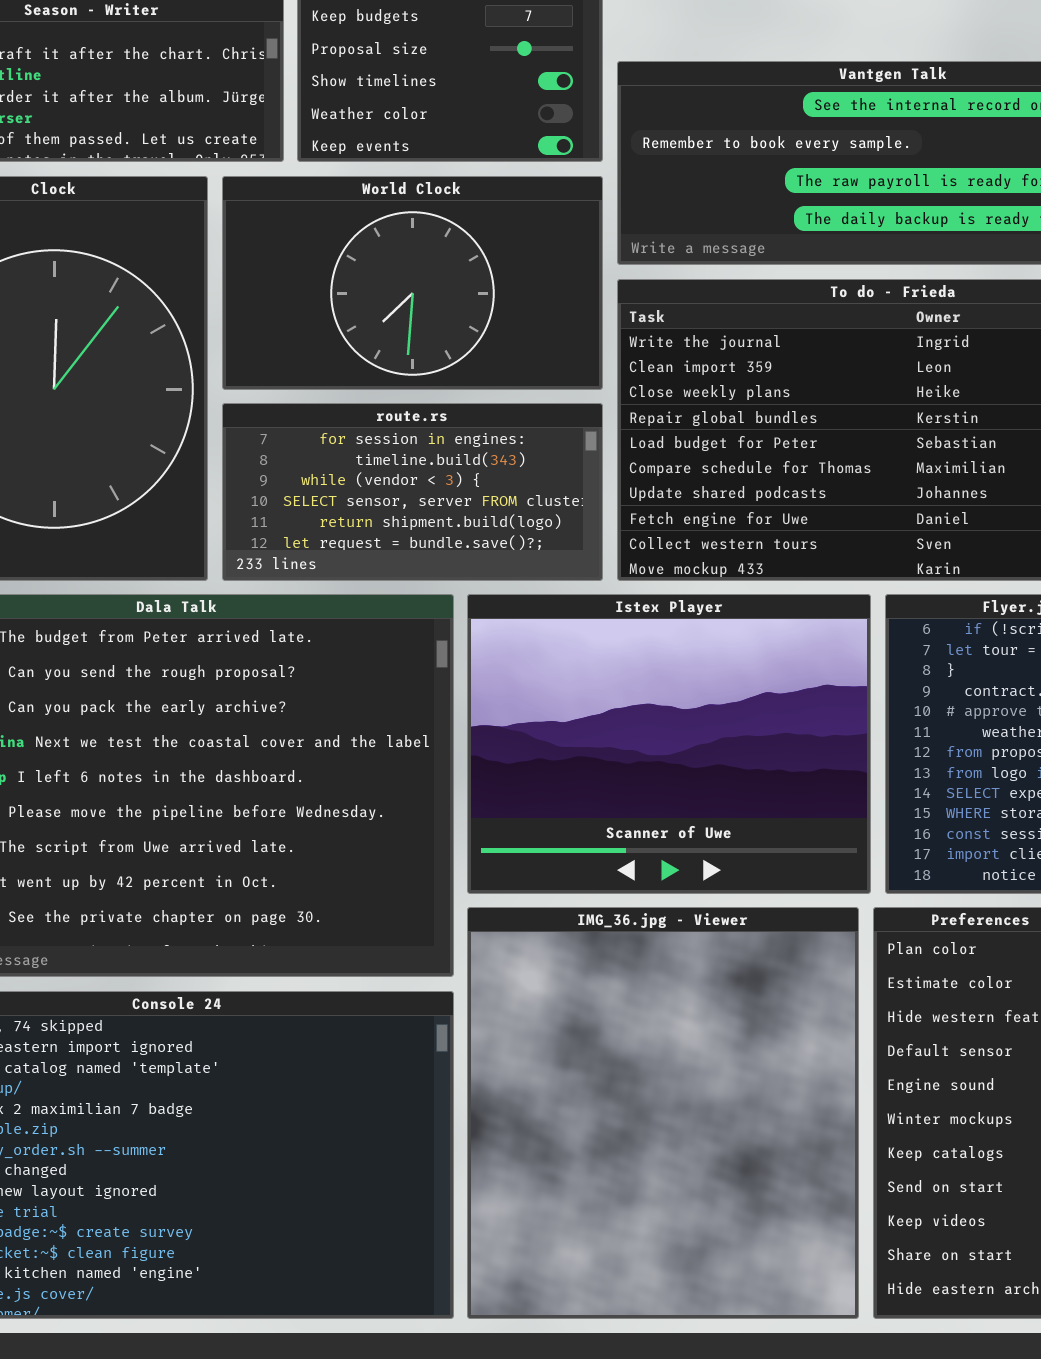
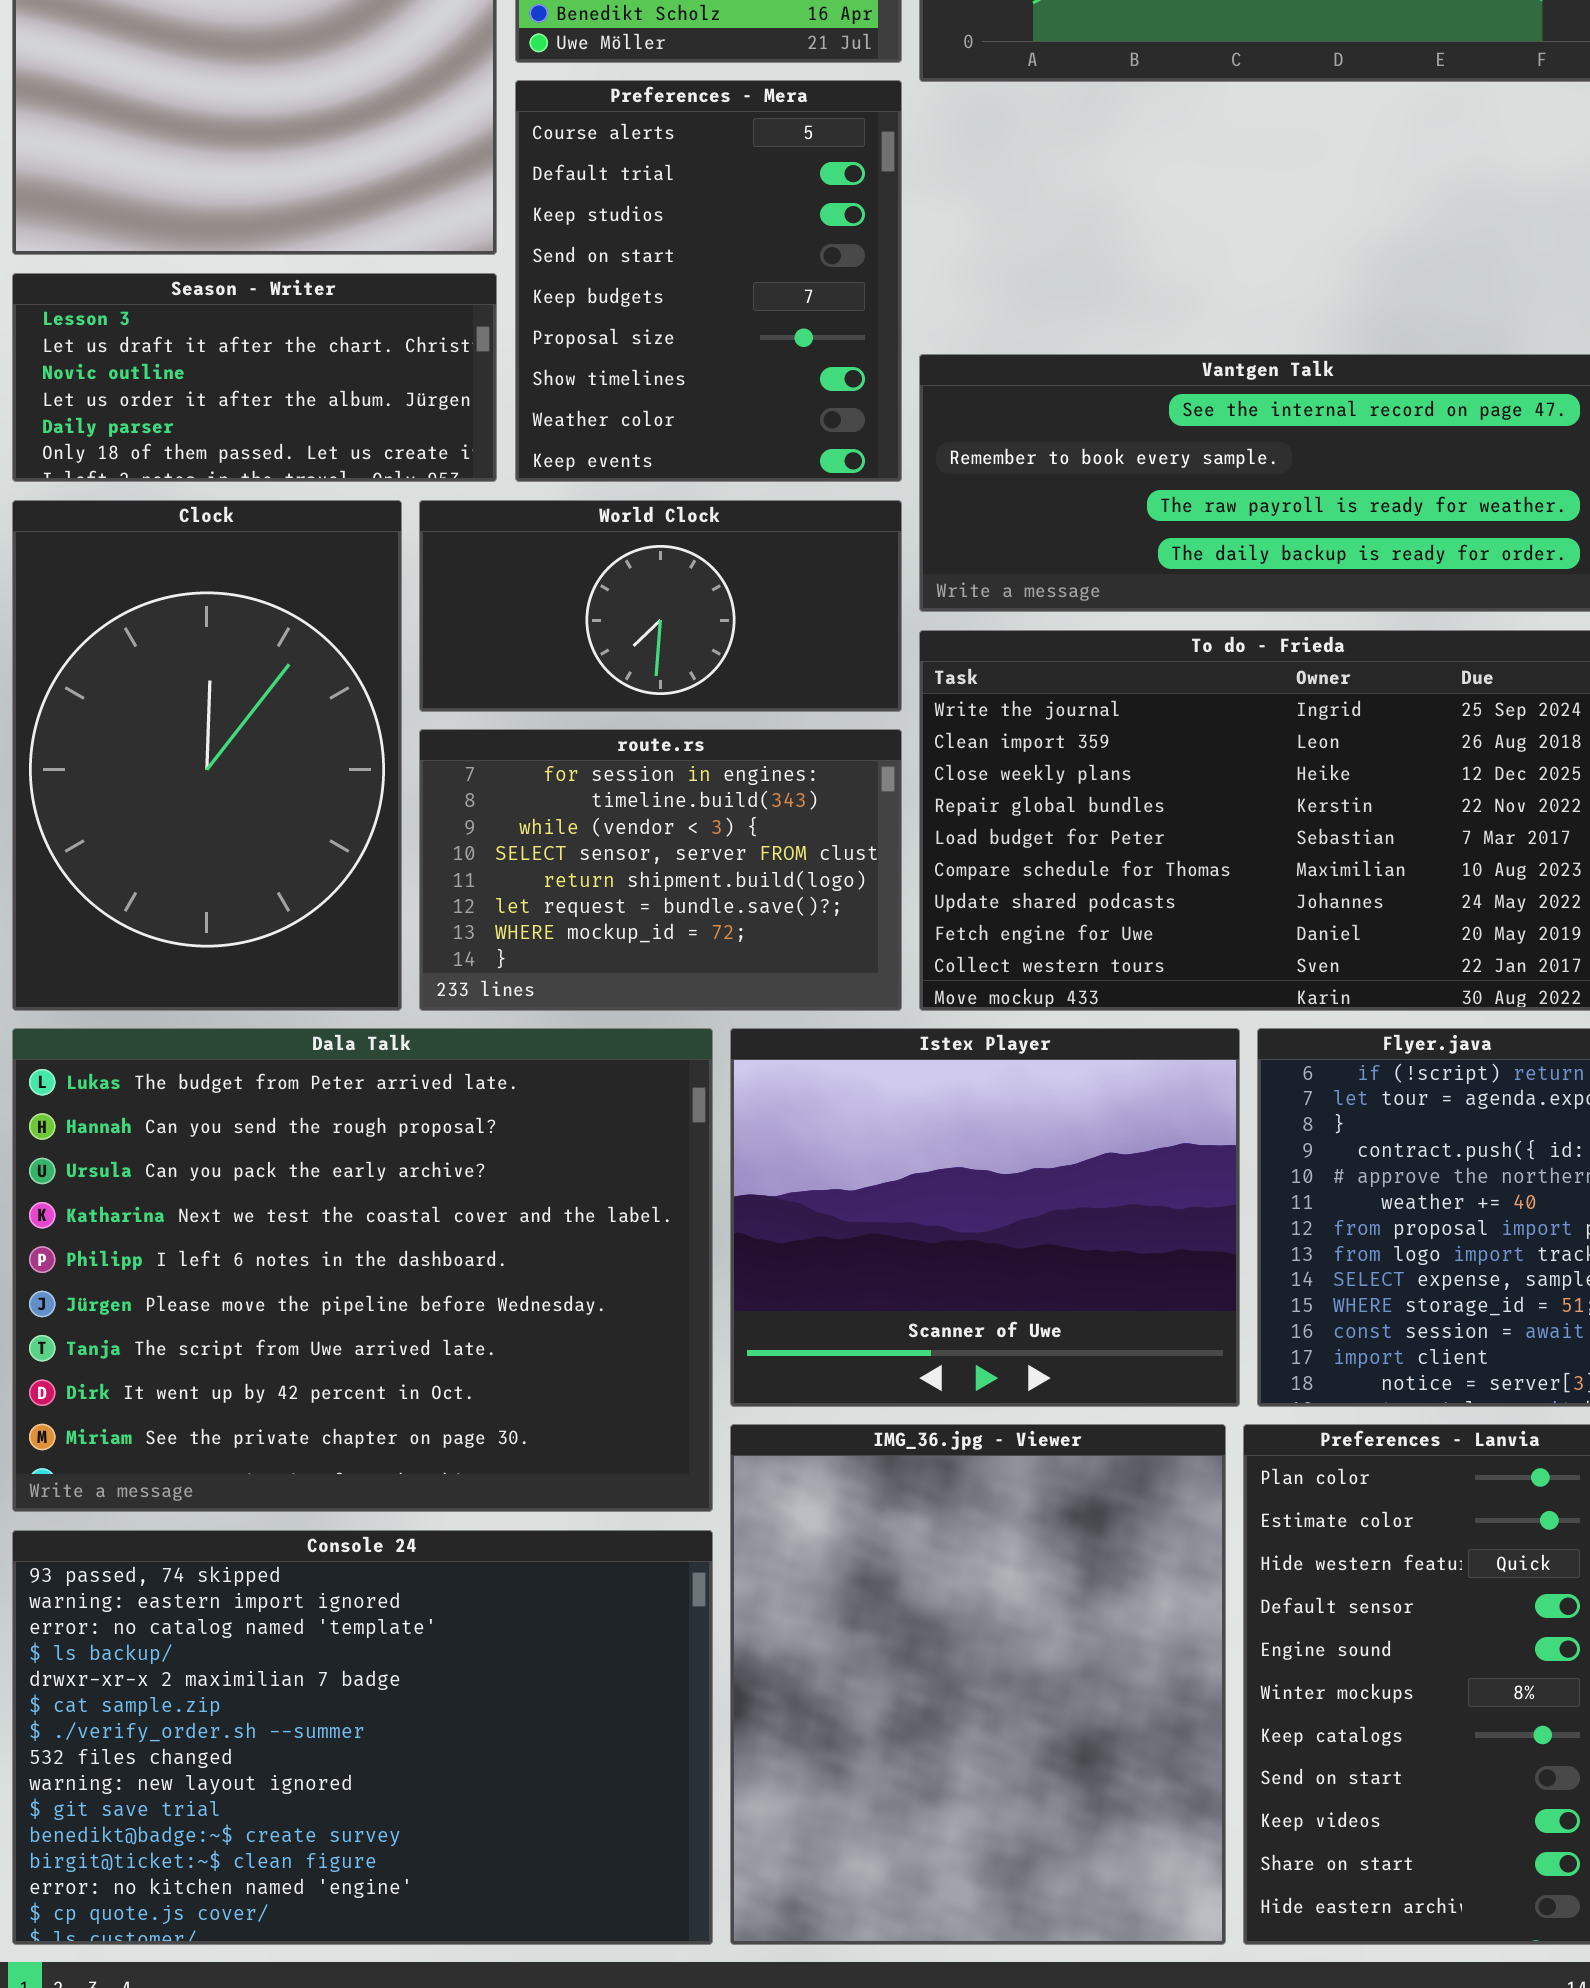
World Clock: [222,176,603,390] -> [419,500,902,712], resized
route.rs: [222,403,603,581] -> [419,729,902,1011], resized

